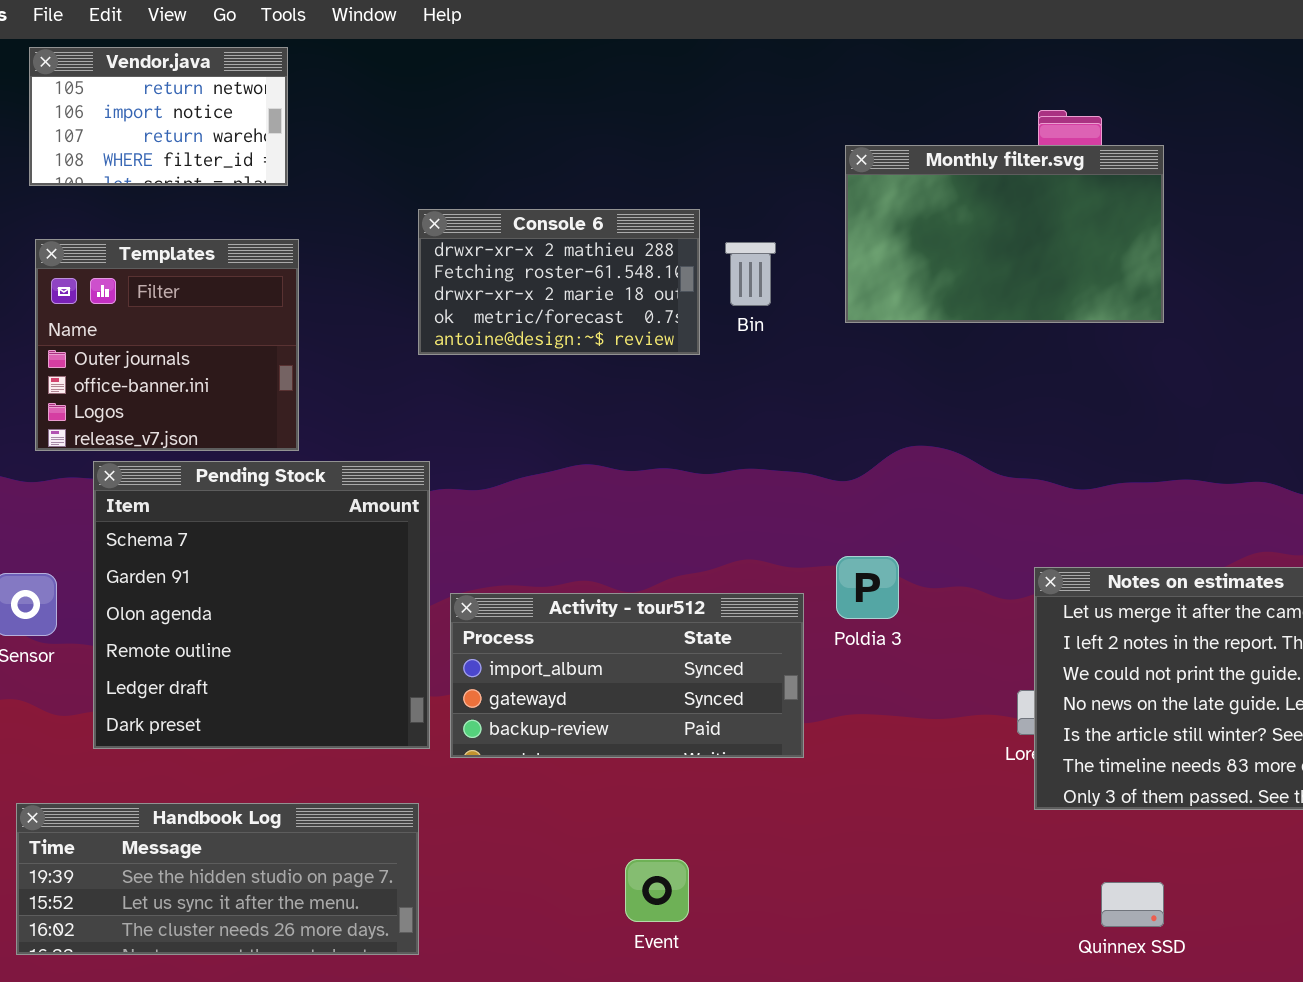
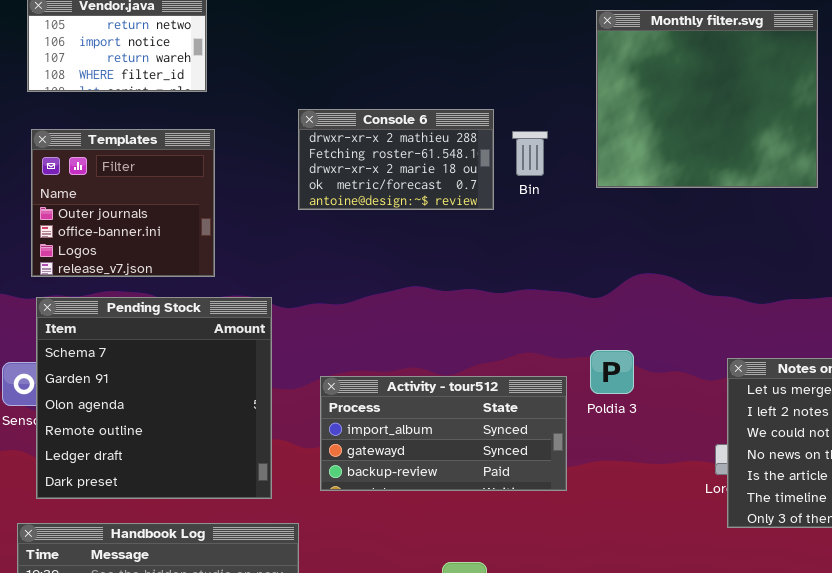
Monthly filter.svg: [845,145,1164,323] -> [596,10,818,188], resized
Pending Stock: [93,461,430,749] -> [36,297,272,499], moved

